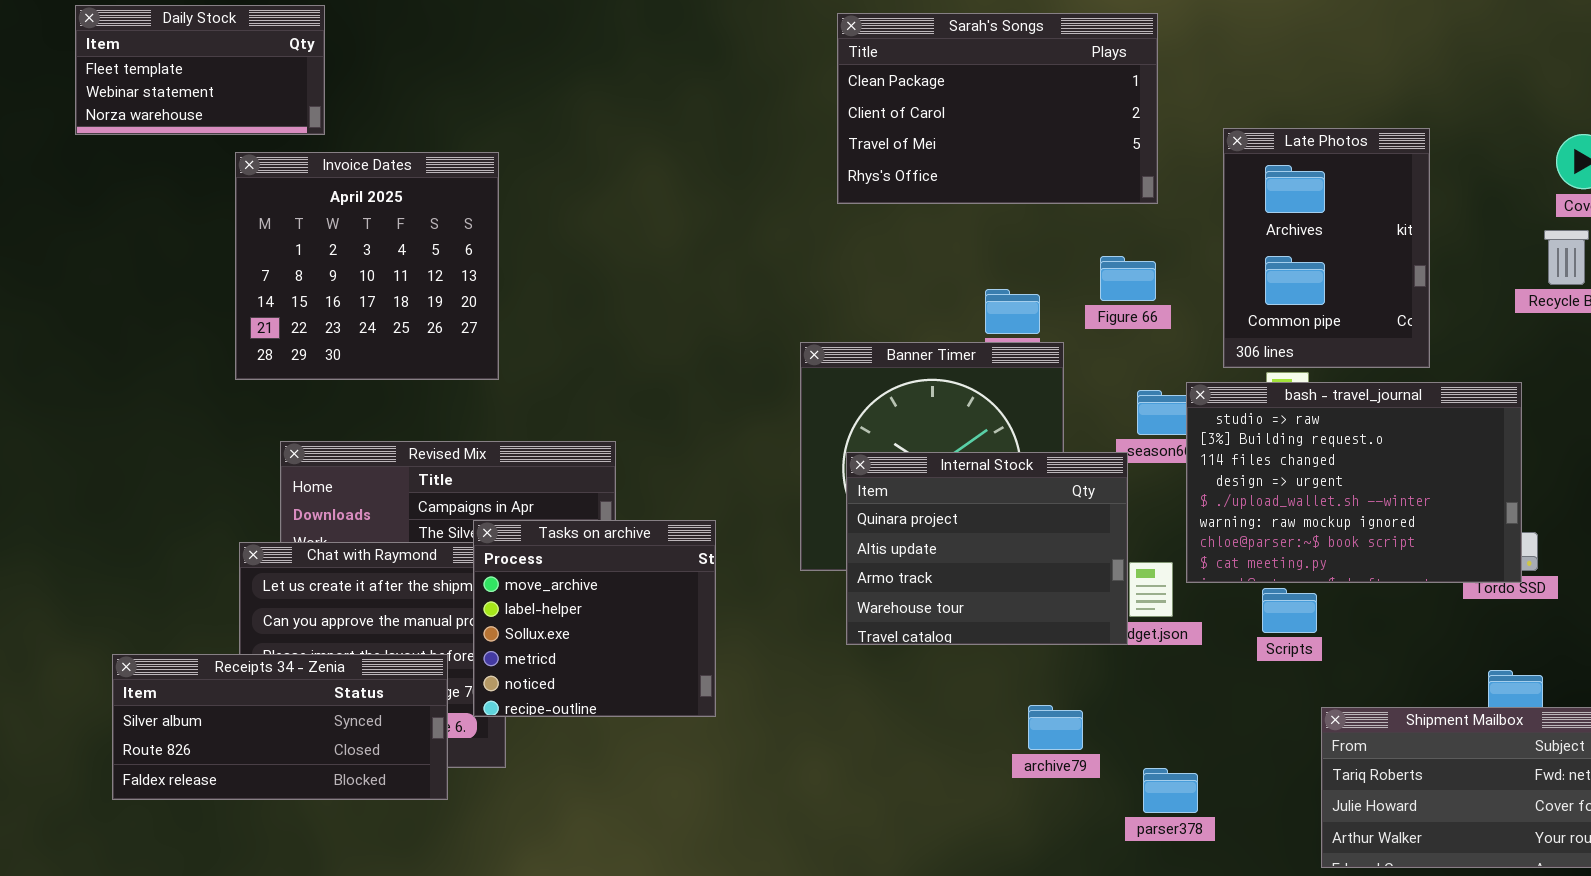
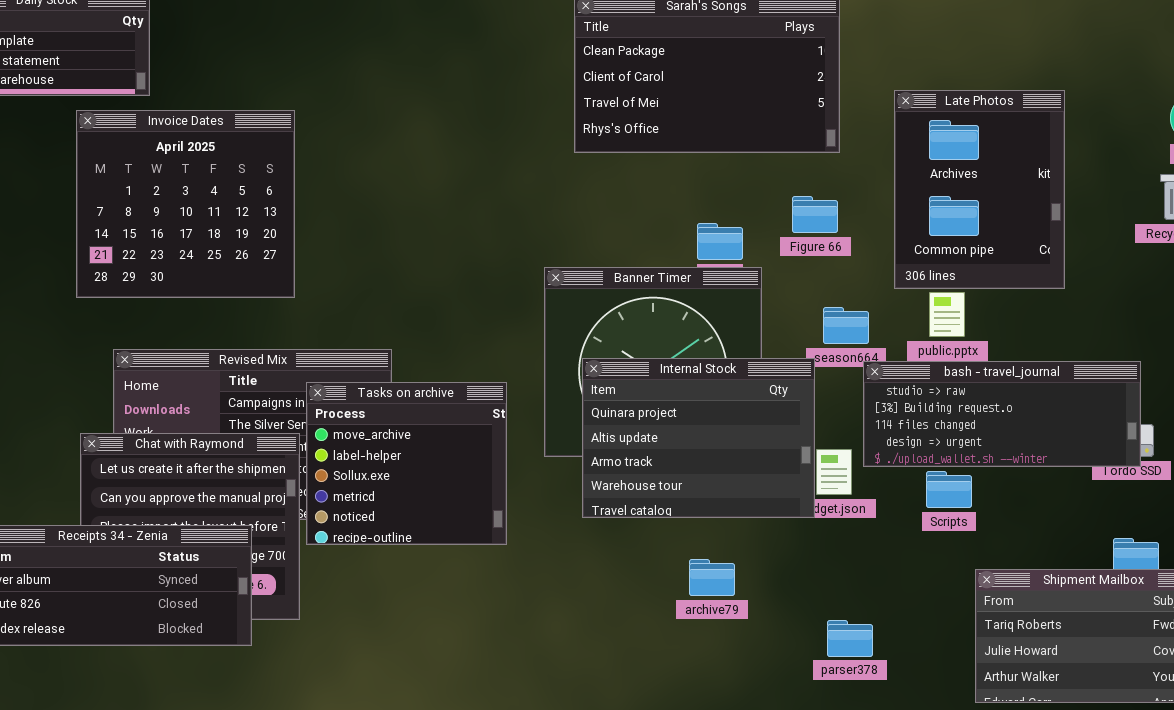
bash - travel_journal: [1186,382,1522,583] -> [863,361,1141,467], resized
Tasks on archive: [473,520,716,717] -> [306,382,507,545], moved
archive79: [1028,705,1083,750] -> [689,559,735,596], moved

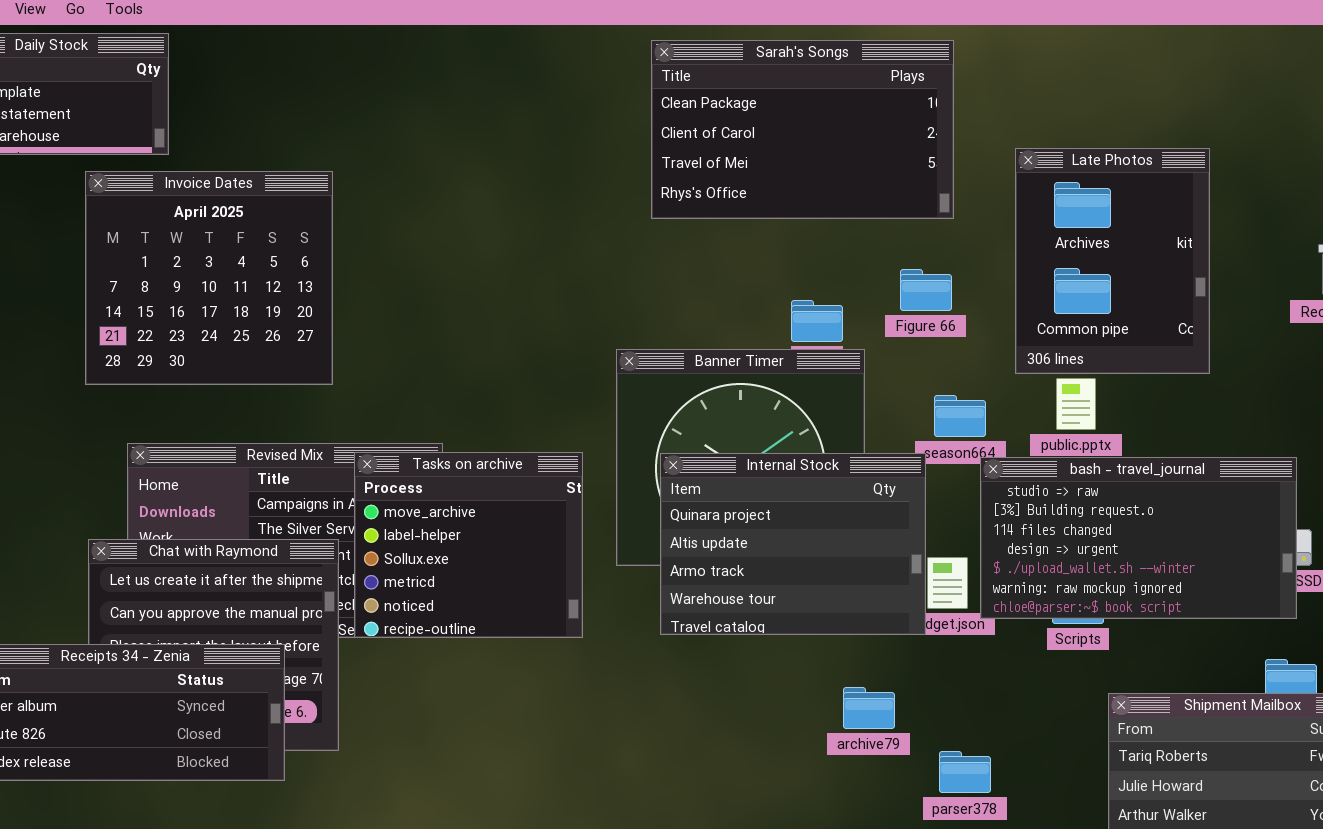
bash - travel_journal: [863,361,1141,467] -> [980,457,1297,619], resized
Tasks on archive: [306,382,507,545] -> [354,452,583,638], moved
archive79: [689,559,735,596] -> [843,687,895,729], moved

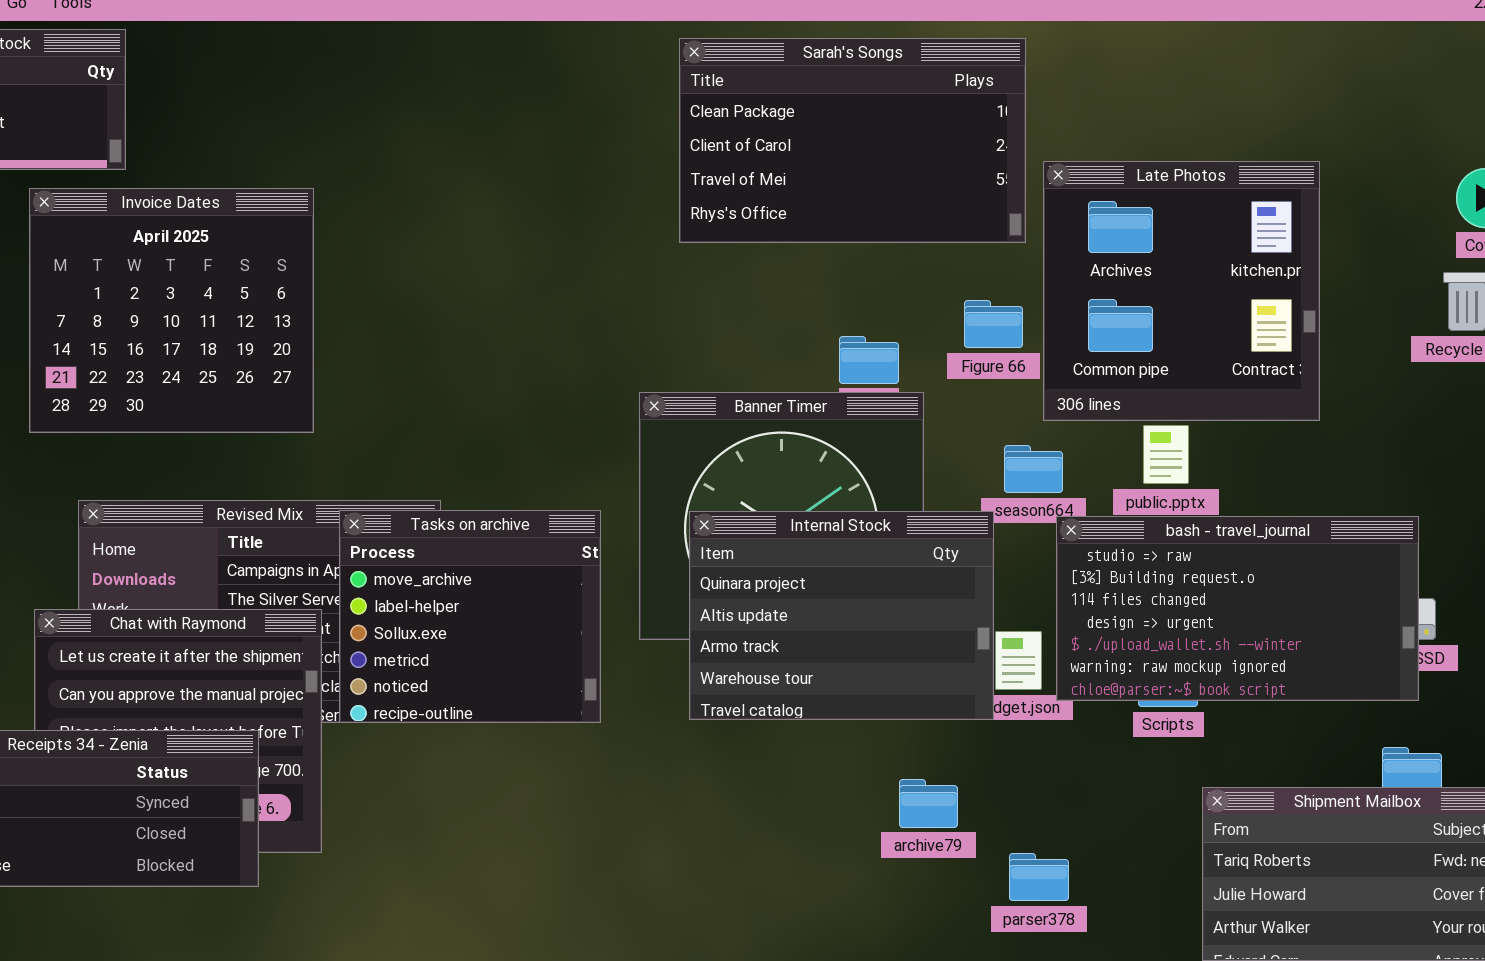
Late Photos: [1015,148,1210,374] -> [1043,161,1320,421], resized

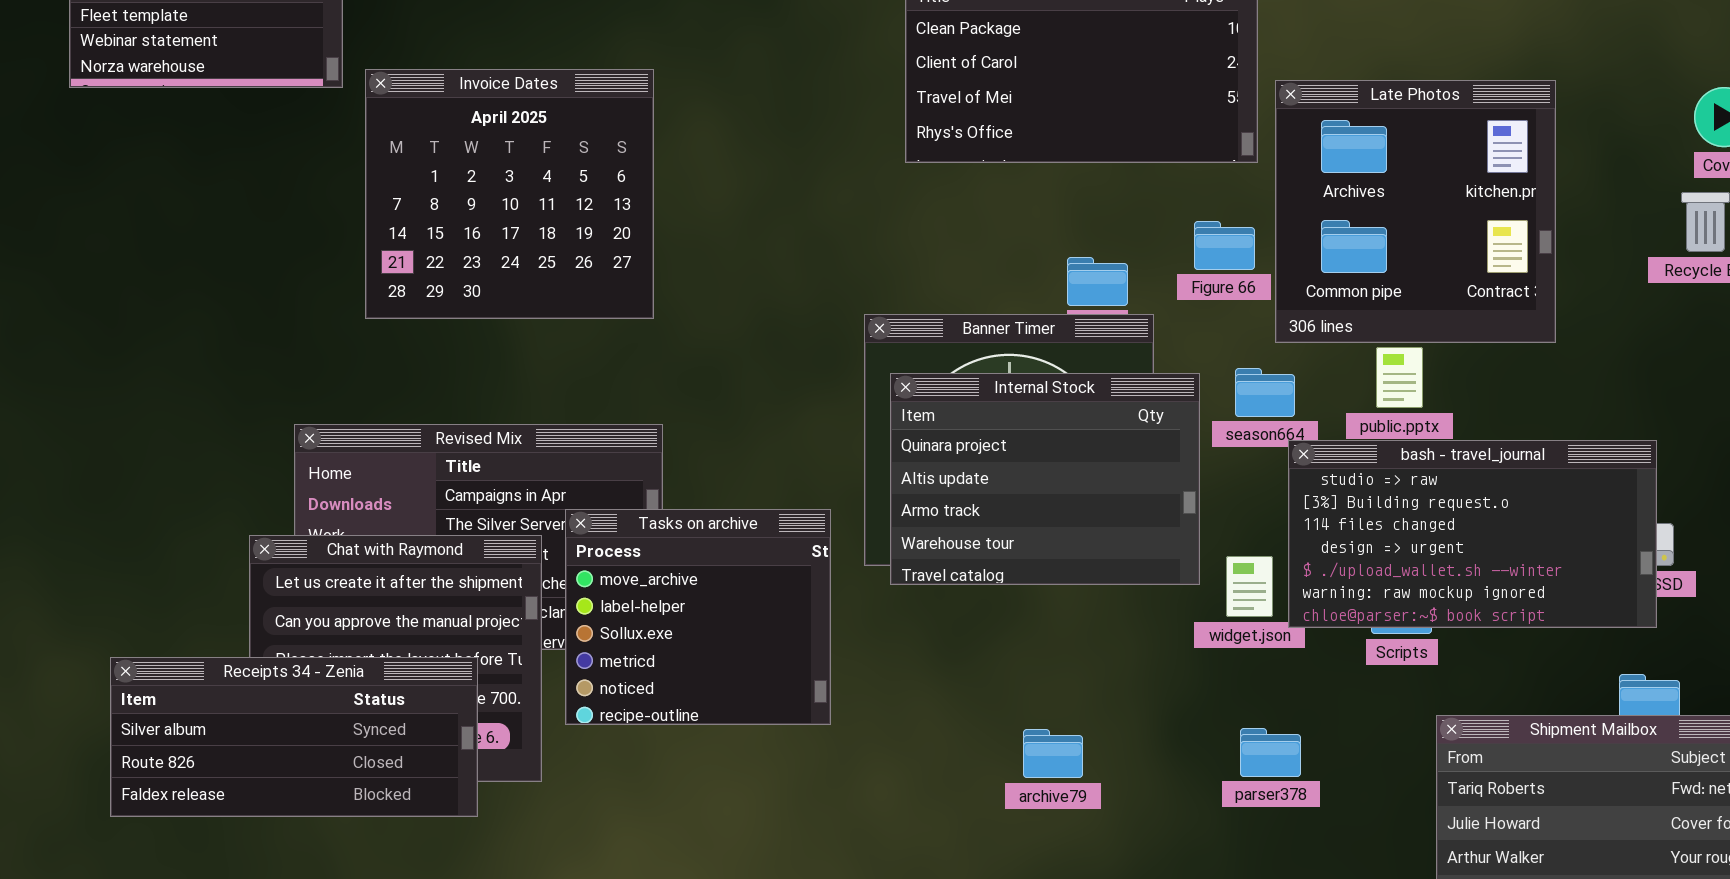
Invoice Dates: [29,188,314,433] -> [365,69,654,319], moved
Tasks on archive: [339,510,601,723] -> [565,509,831,725], moved
Internal Stock: [689,511,994,720] -> [890,373,1200,585], moved
archive79: [899,779,958,828] -> [1023,729,1083,778], moved
parser378: [1009,853,1069,901] -> [1240,728,1301,777], moved

